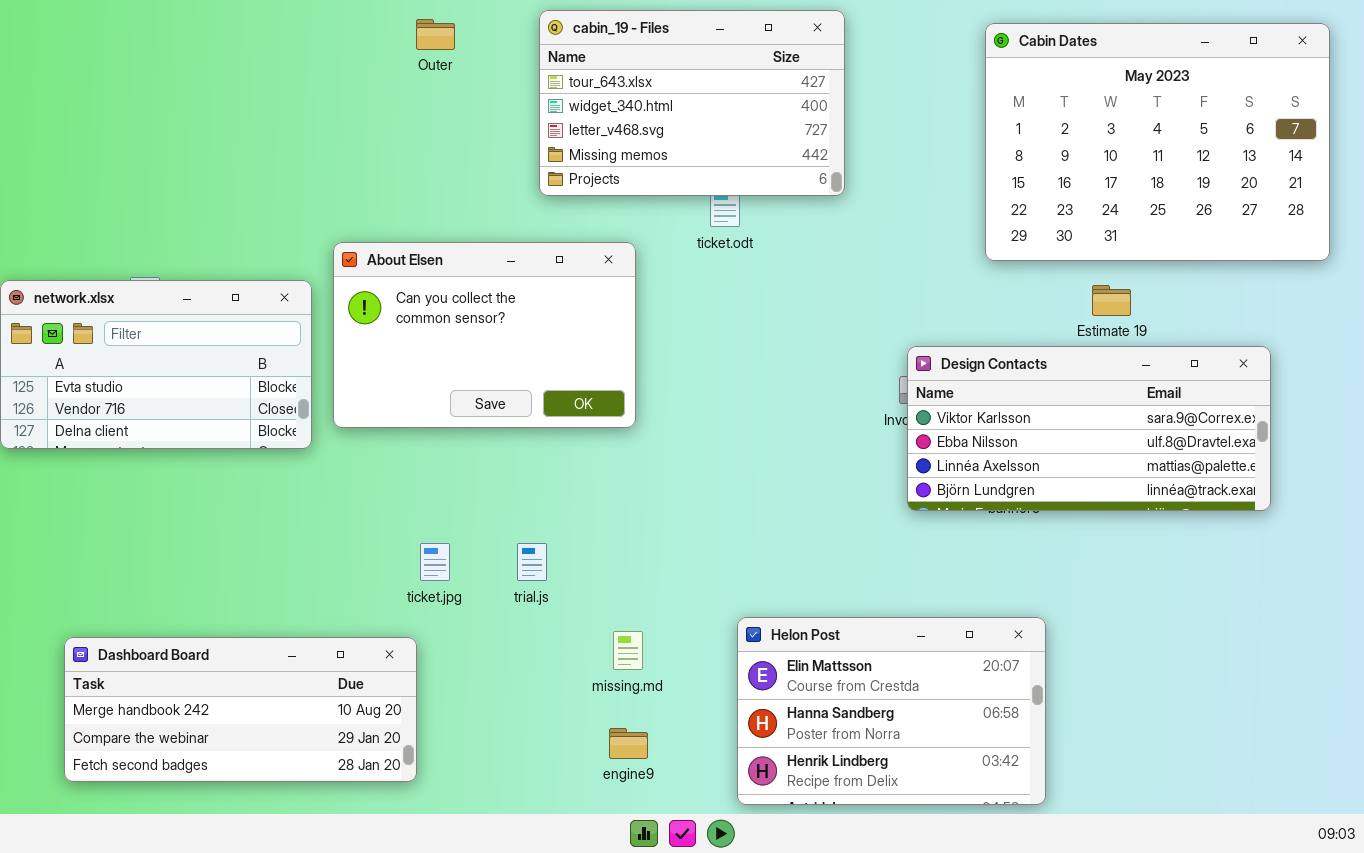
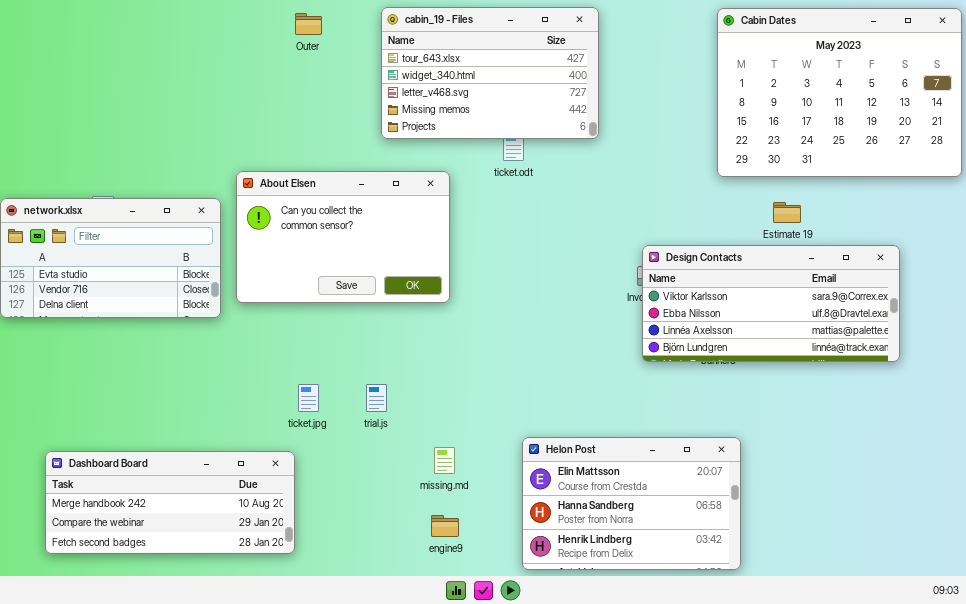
Cabin Dates: [985,23,1330,261] -> [717,8,962,177], moved

